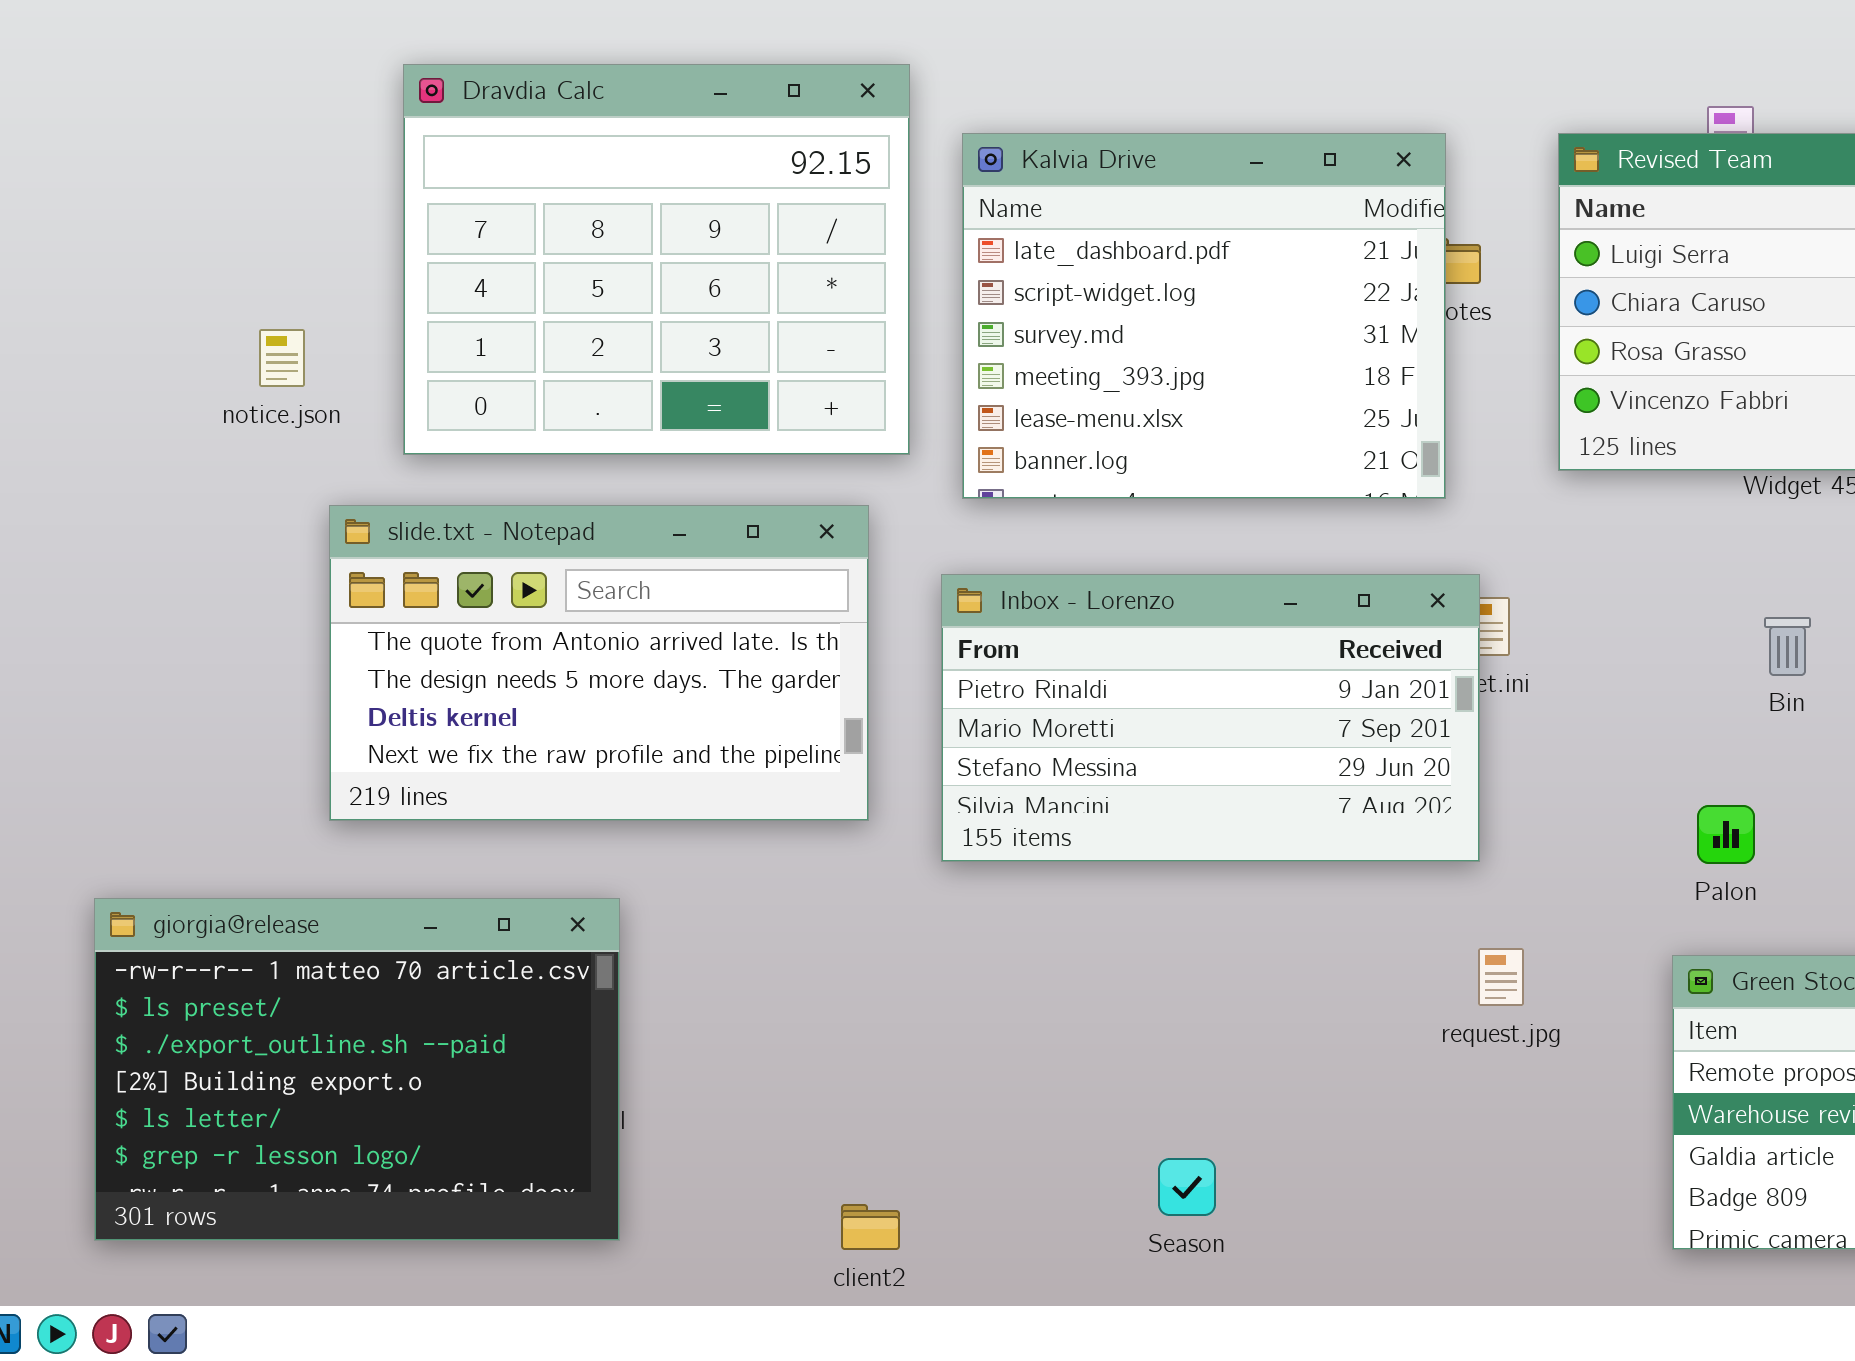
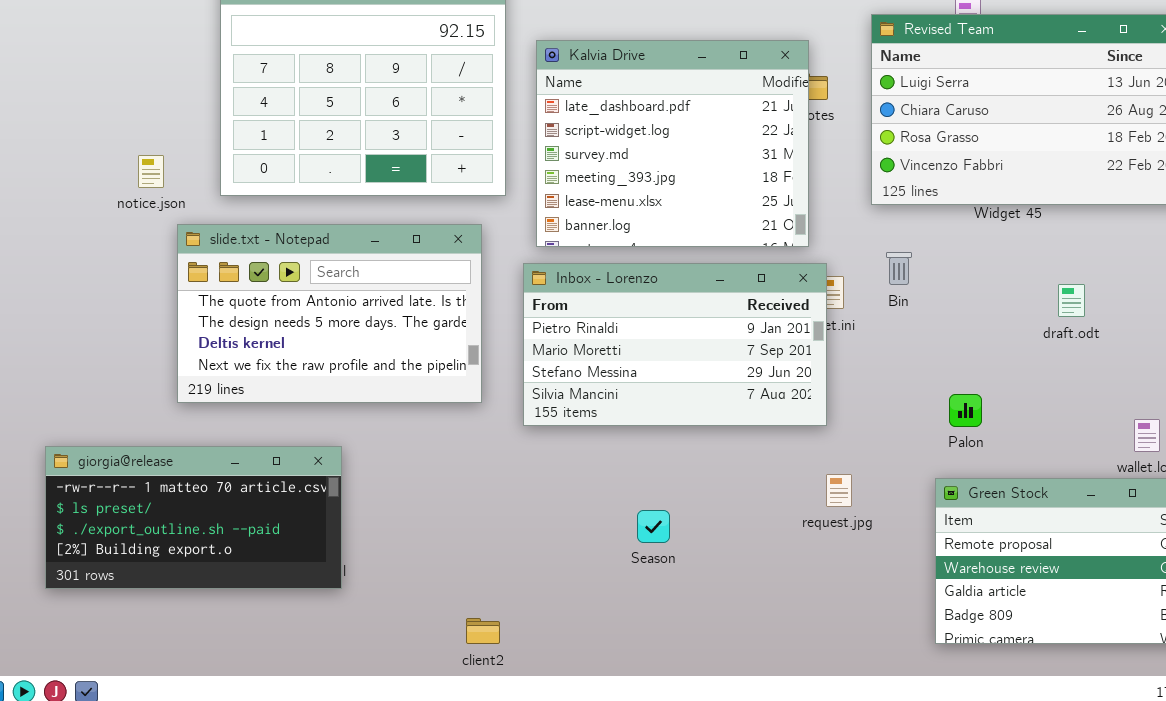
Kalvia Drive: [962,133,1446,499] -> [536,40,809,247], moved
notice.json: [259,329,305,387] -> [138,155,164,188], moved
Bin: [1764,617,1811,676] -> [886,252,912,285], moved
giorgia@release: [94,898,620,1241] -> [45,446,342,589], resized
Season: [1158,1158,1216,1216] -> [637,510,670,543], moved

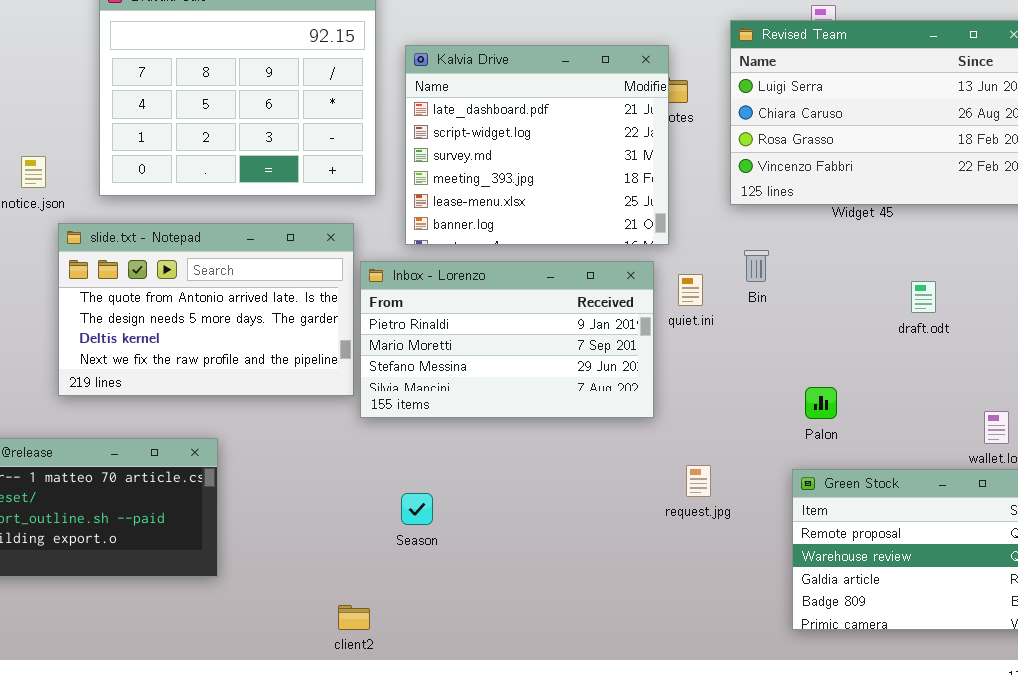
Inbox - Lorenzo: [523,263,827,426] -> [360,261,654,418], moved
Season: [637,510,670,543] -> [401,493,433,525], moved

